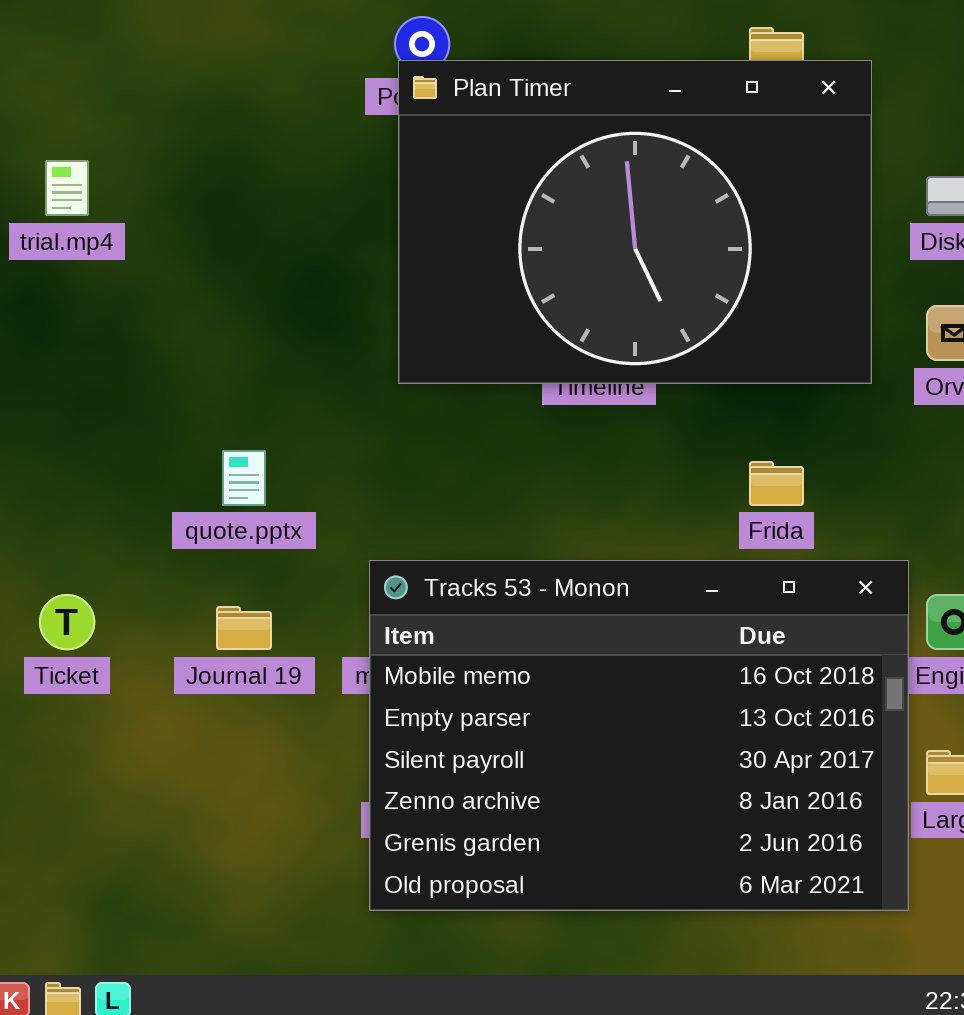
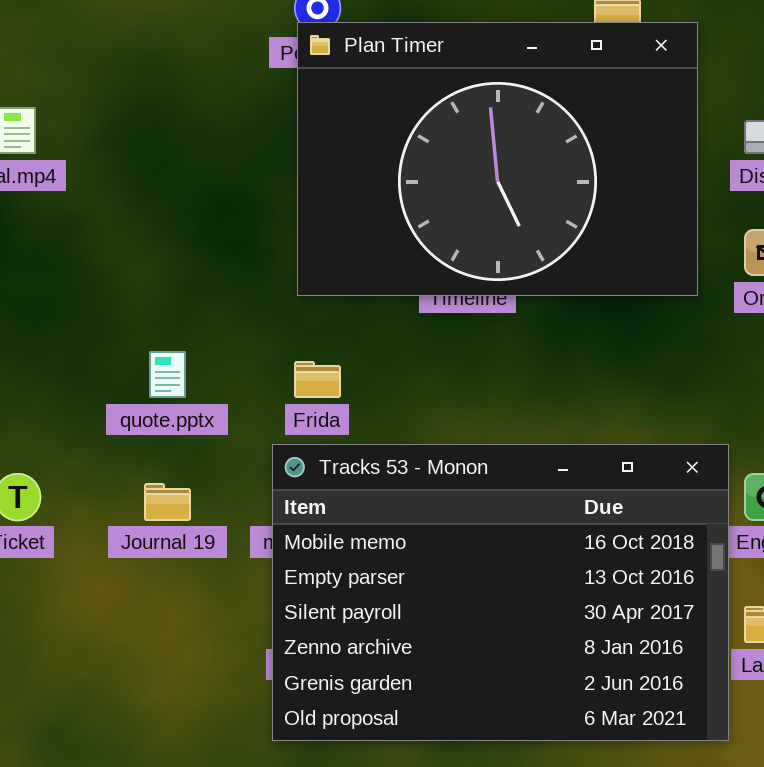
Frida: [749,461,804,506] -> [294,361,341,398], moved

